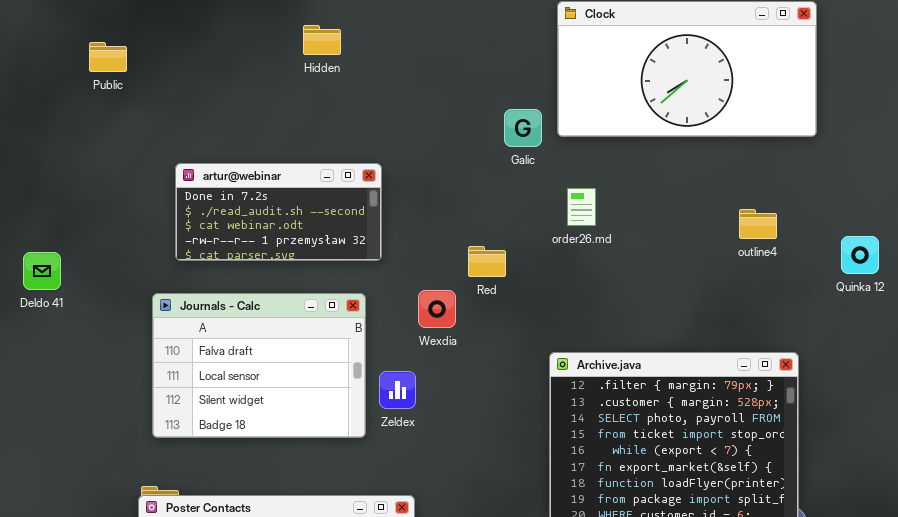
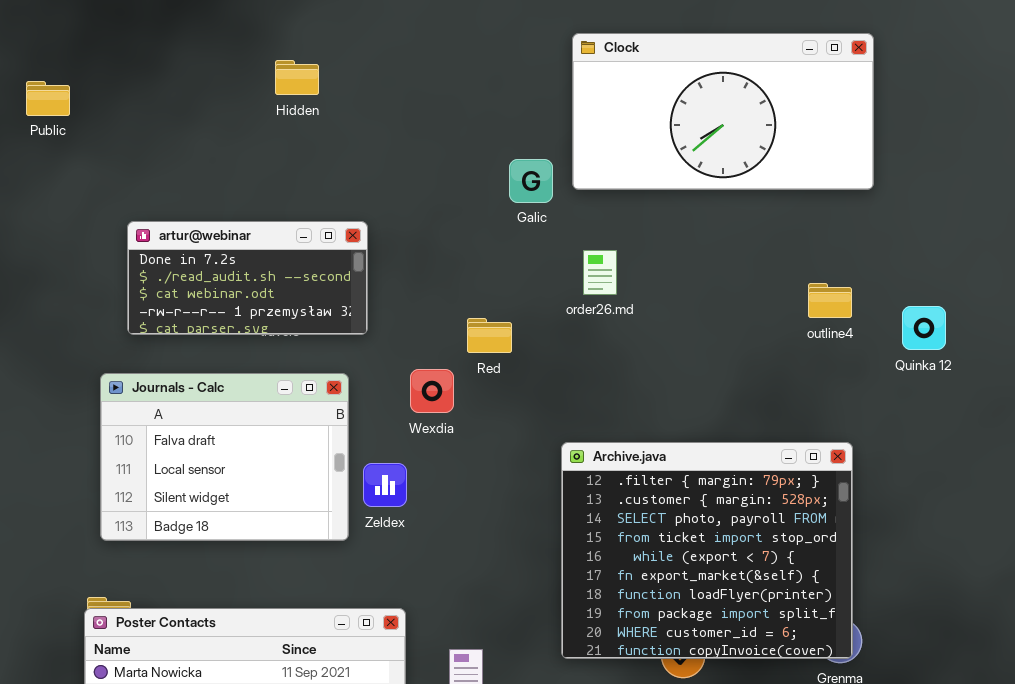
outline4: [739,209,777,239] -> [808,283,852,318], moved

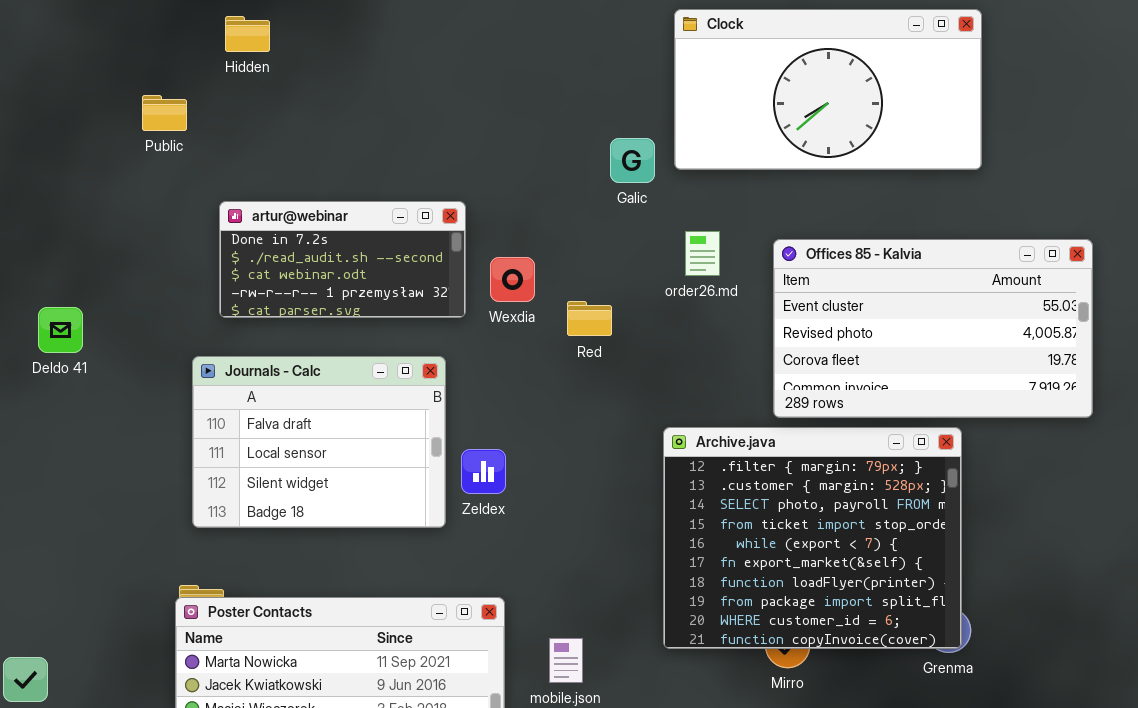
Hidden: [275,60,319,95] -> [225,16,270,52], moved
Public: [26,81,70,116] -> [142,95,187,131], moved
Offices 85 - Kalvia: none -> [773,239,1093,418], opened
Wexdia: [410,369,454,413] -> [490,257,535,302], moved

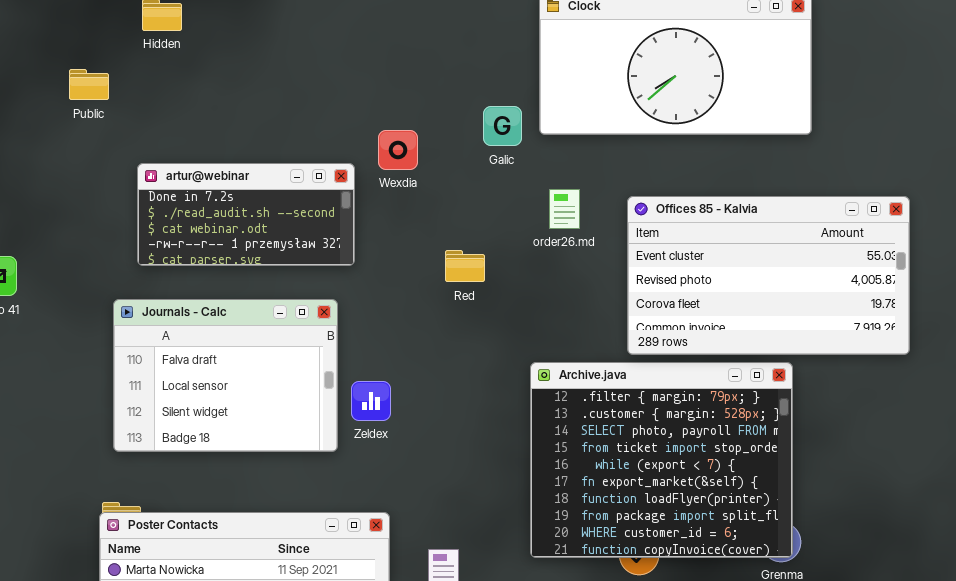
Wexdia: [490,257,535,302] -> [378,130,418,170], moved

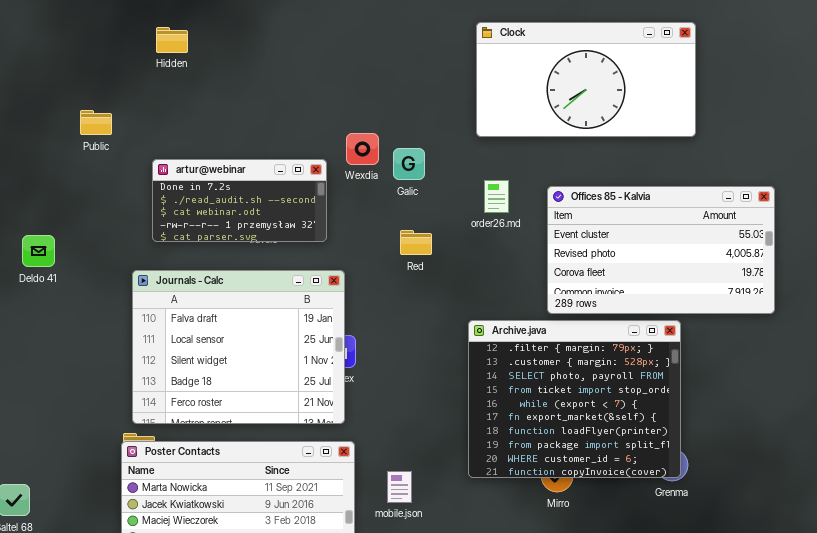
Public: [69,69,109,100] -> [80,110,112,135], moved
Galic: [483,106,522,146] -> [393,148,425,180], moved
Journals - Calc: [113,299,338,452] -> [132,270,345,424], resized

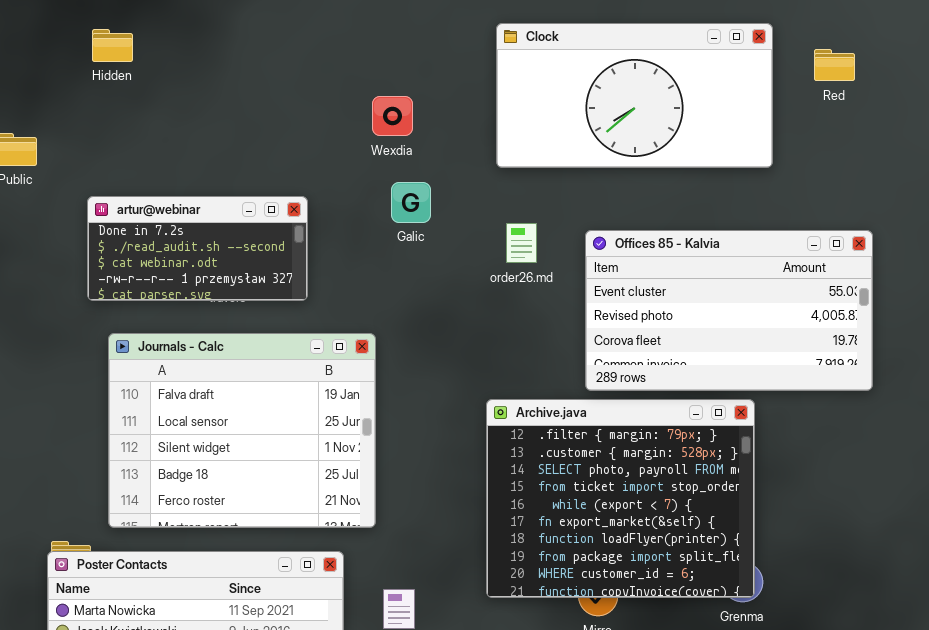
Wexdia: [346,133,379,165] -> [372,96,413,136], moved
Red: [400,230,432,255] -> [814,49,855,81], moved
Journals - Calc: [132,270,345,424] -> [108,333,376,528], moved

